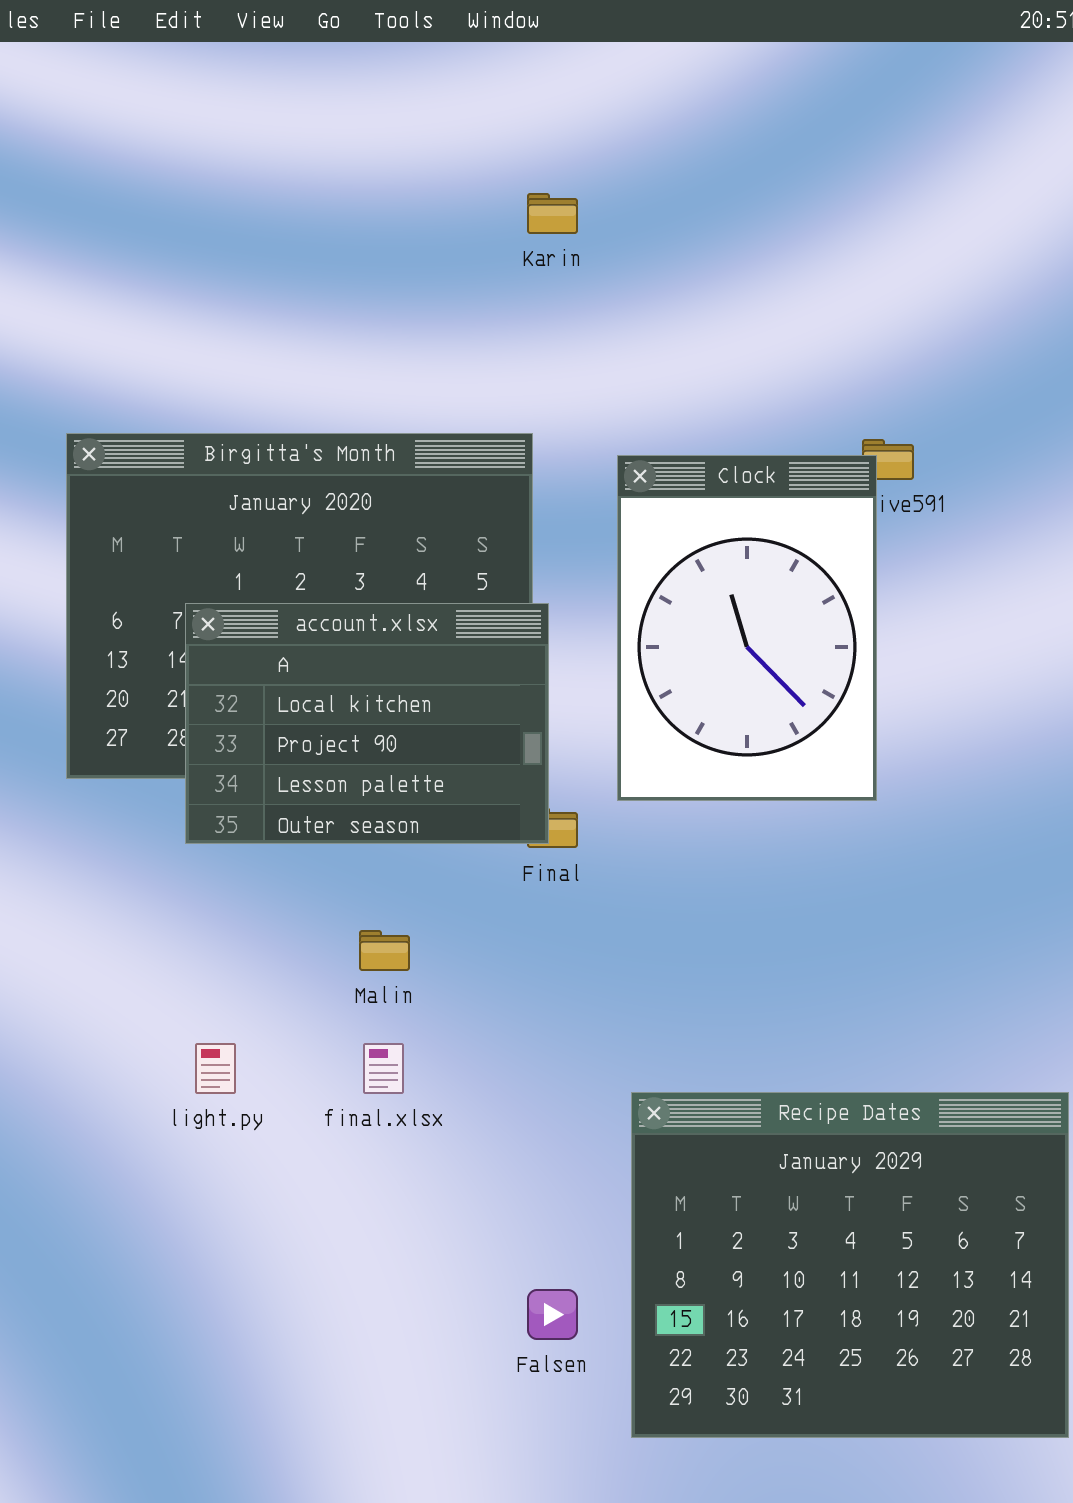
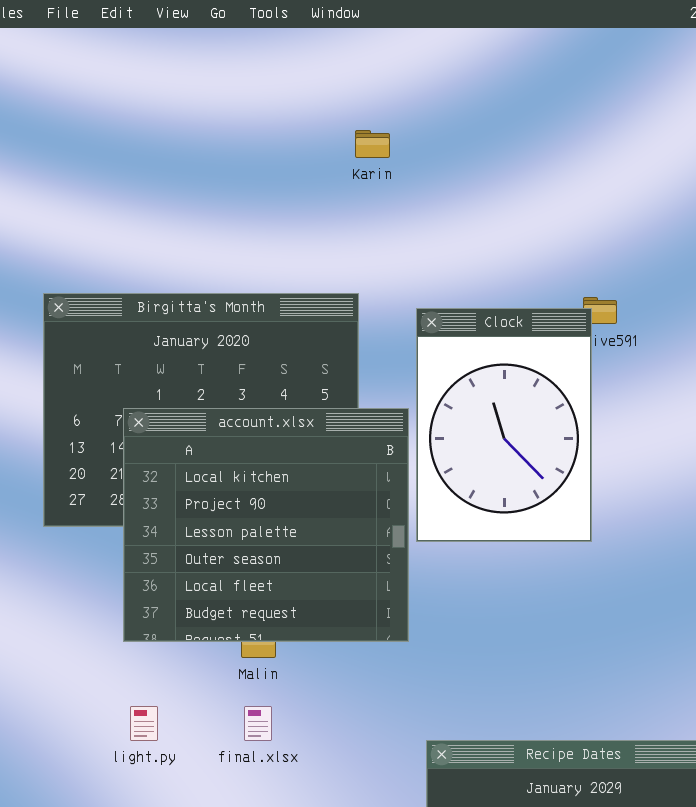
account.xlsx: [185,603,549,844] -> [123,408,409,642], resized

